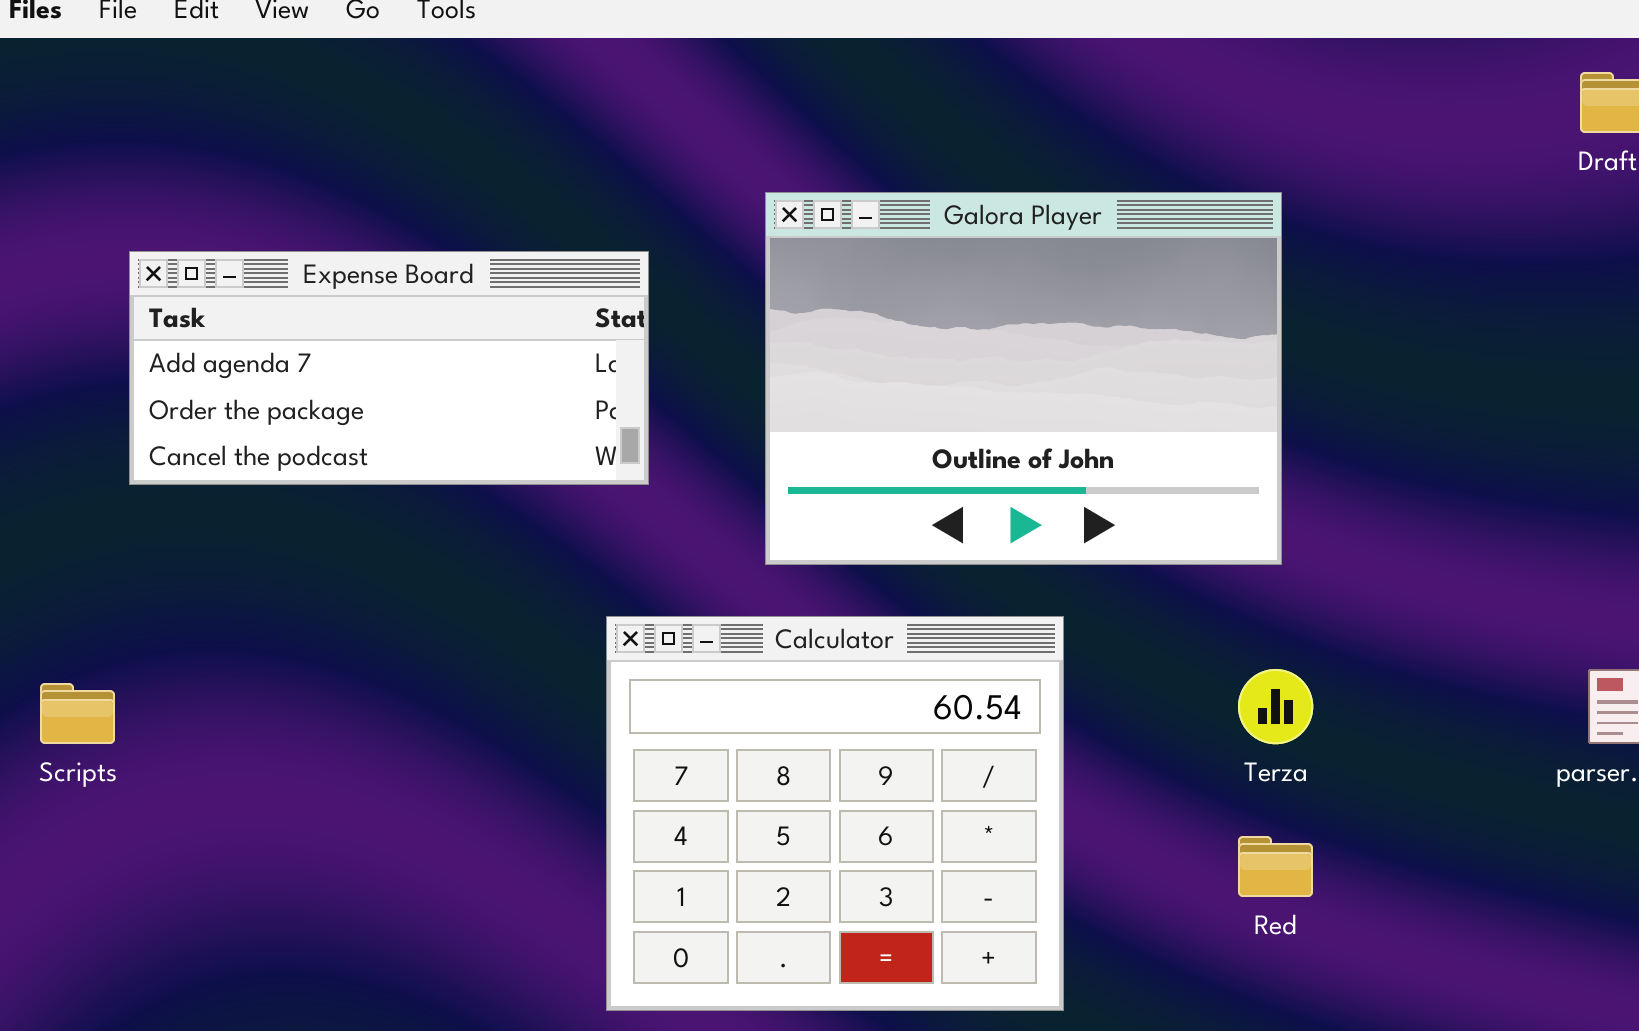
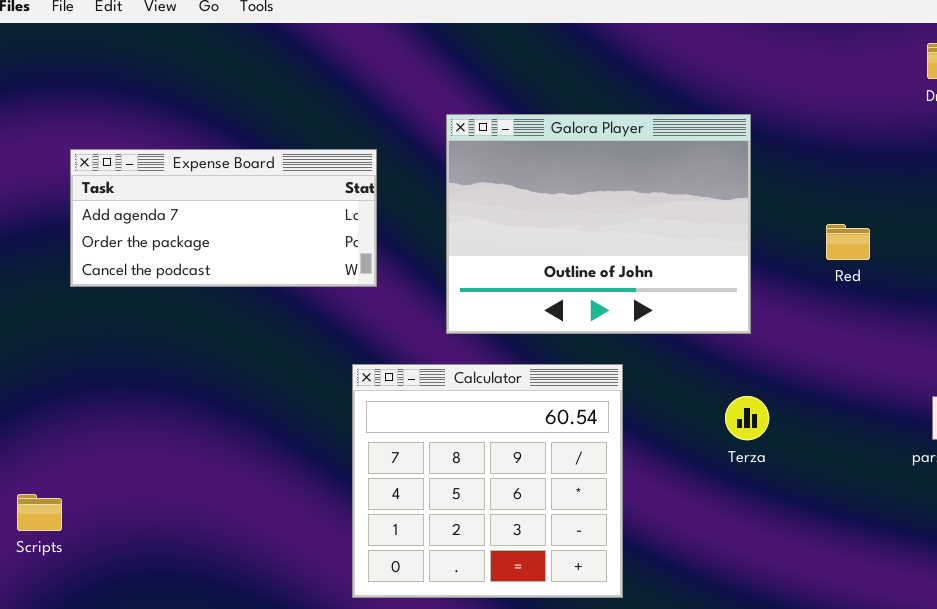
Scripts: [40,683,115,744] -> [17,494,62,531], moved
Red: [1238,836,1313,897] -> [826,224,870,260], moved

